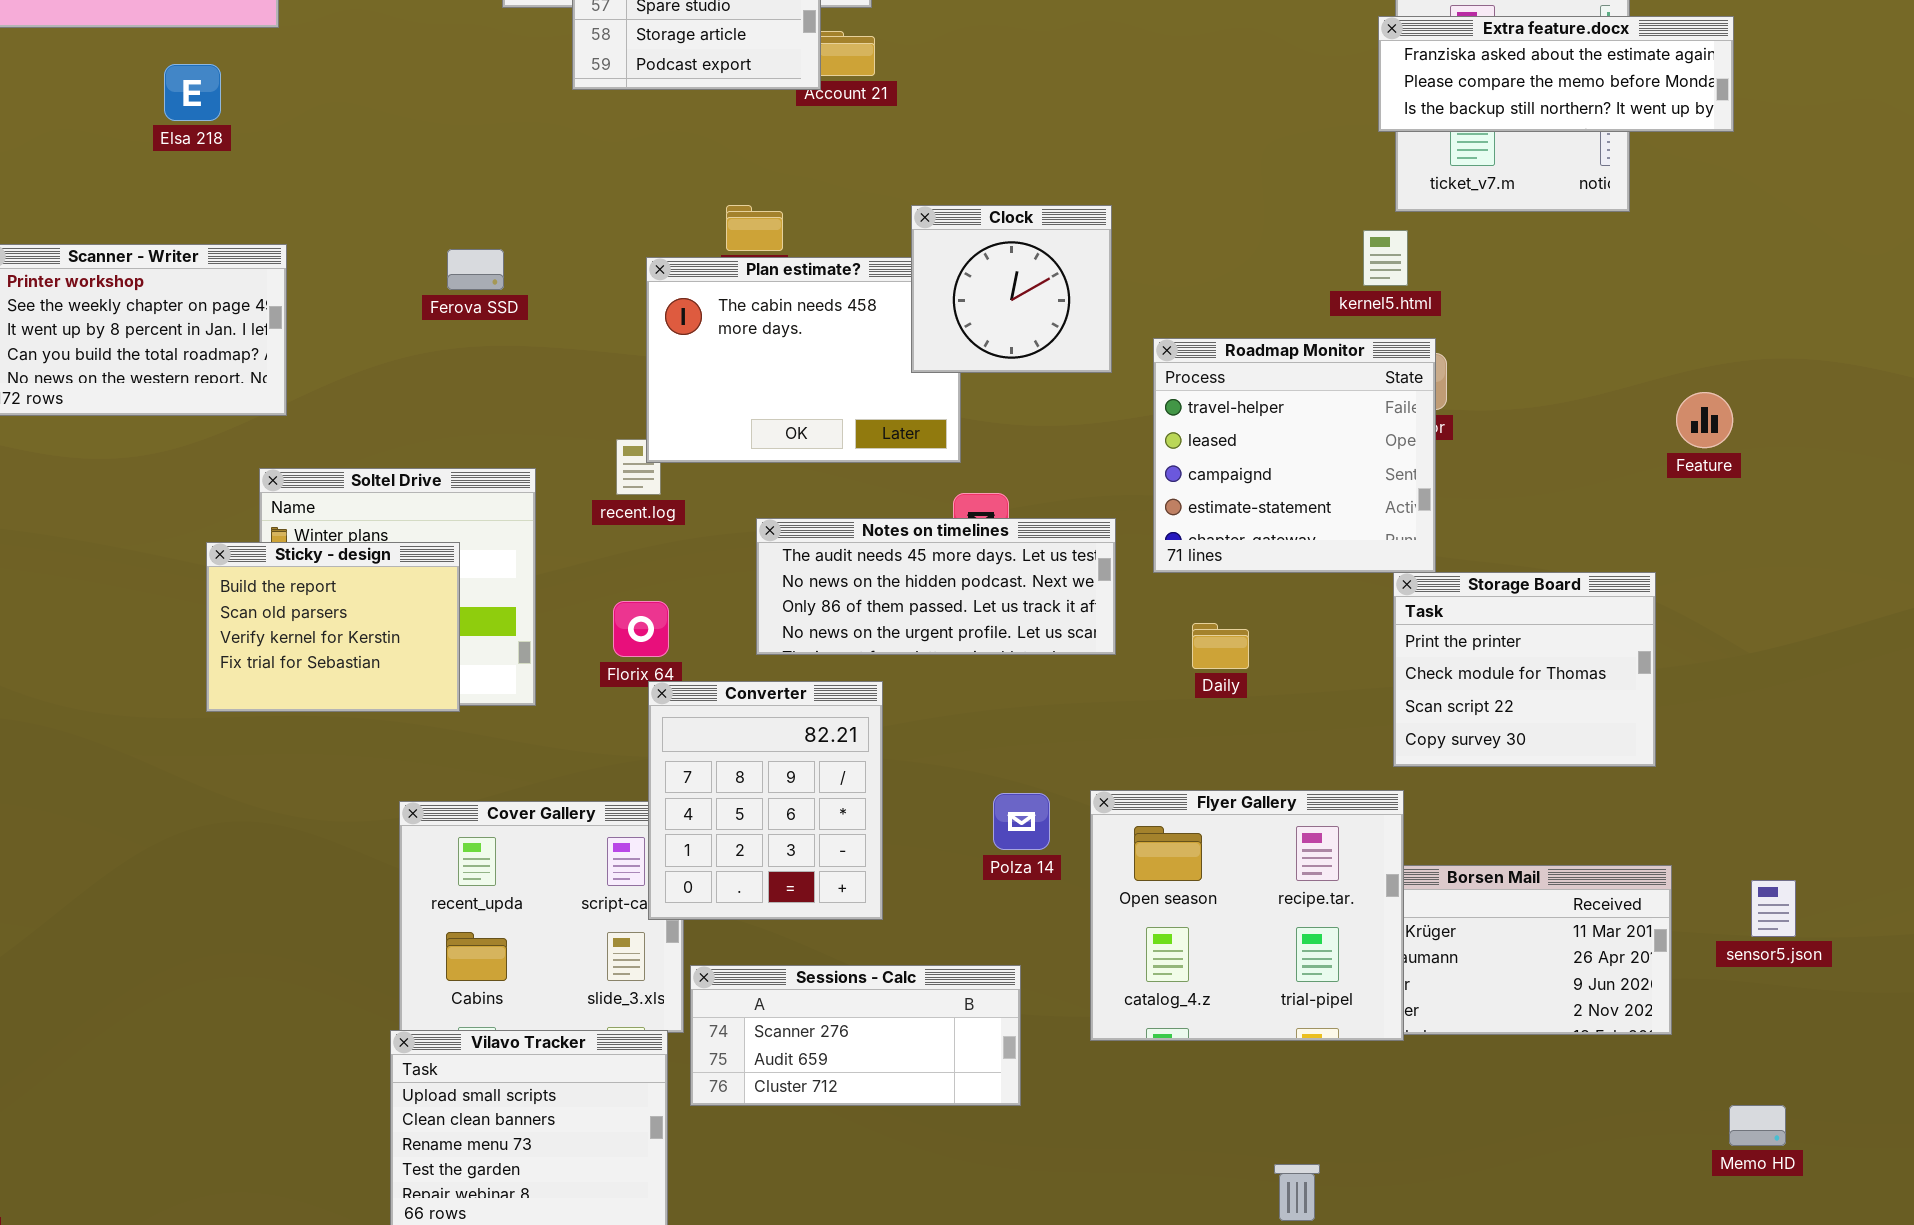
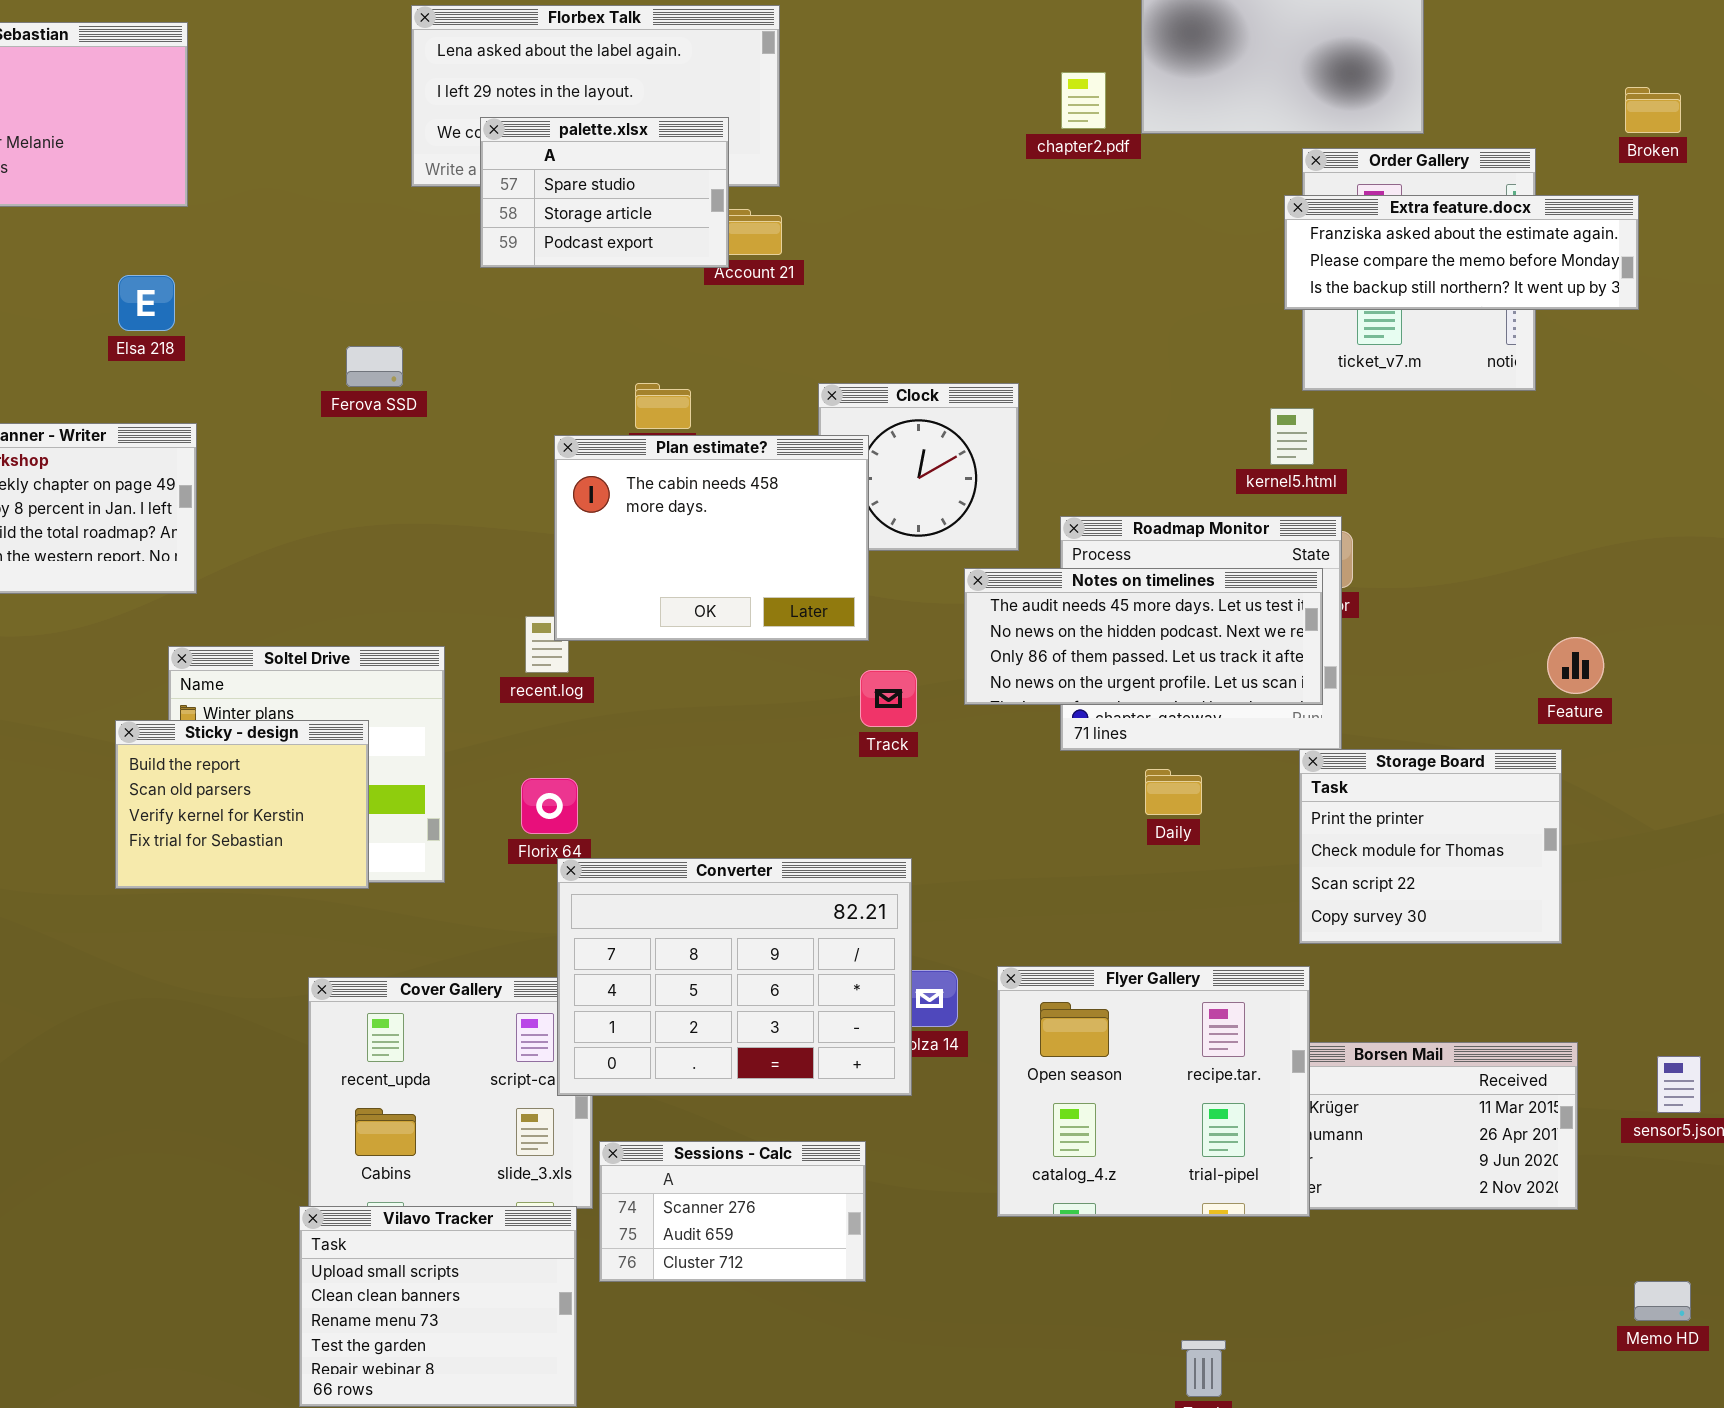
Elsa 218: [164,64,221,121] -> [118,275,175,331], moved
Ferova SSD: [447,249,504,290] -> [346,346,403,387], moved
Plan estimate?: [646,257,961,463] -> [554,435,869,641], raised
Feature: [1676,392,1733,448] -> [1547,637,1604,694], moved
Notes on timelines: [756,518,1116,655] -> [964,568,1323,705], moved
Daily: [1192,623,1249,669] -> [1145,769,1202,815], moved
Converter: [648,681,883,920] -> [557,858,912,1096], resized
Sessions - Calc: [690,965,1021,1106] -> [599,1141,866,1282], resized

